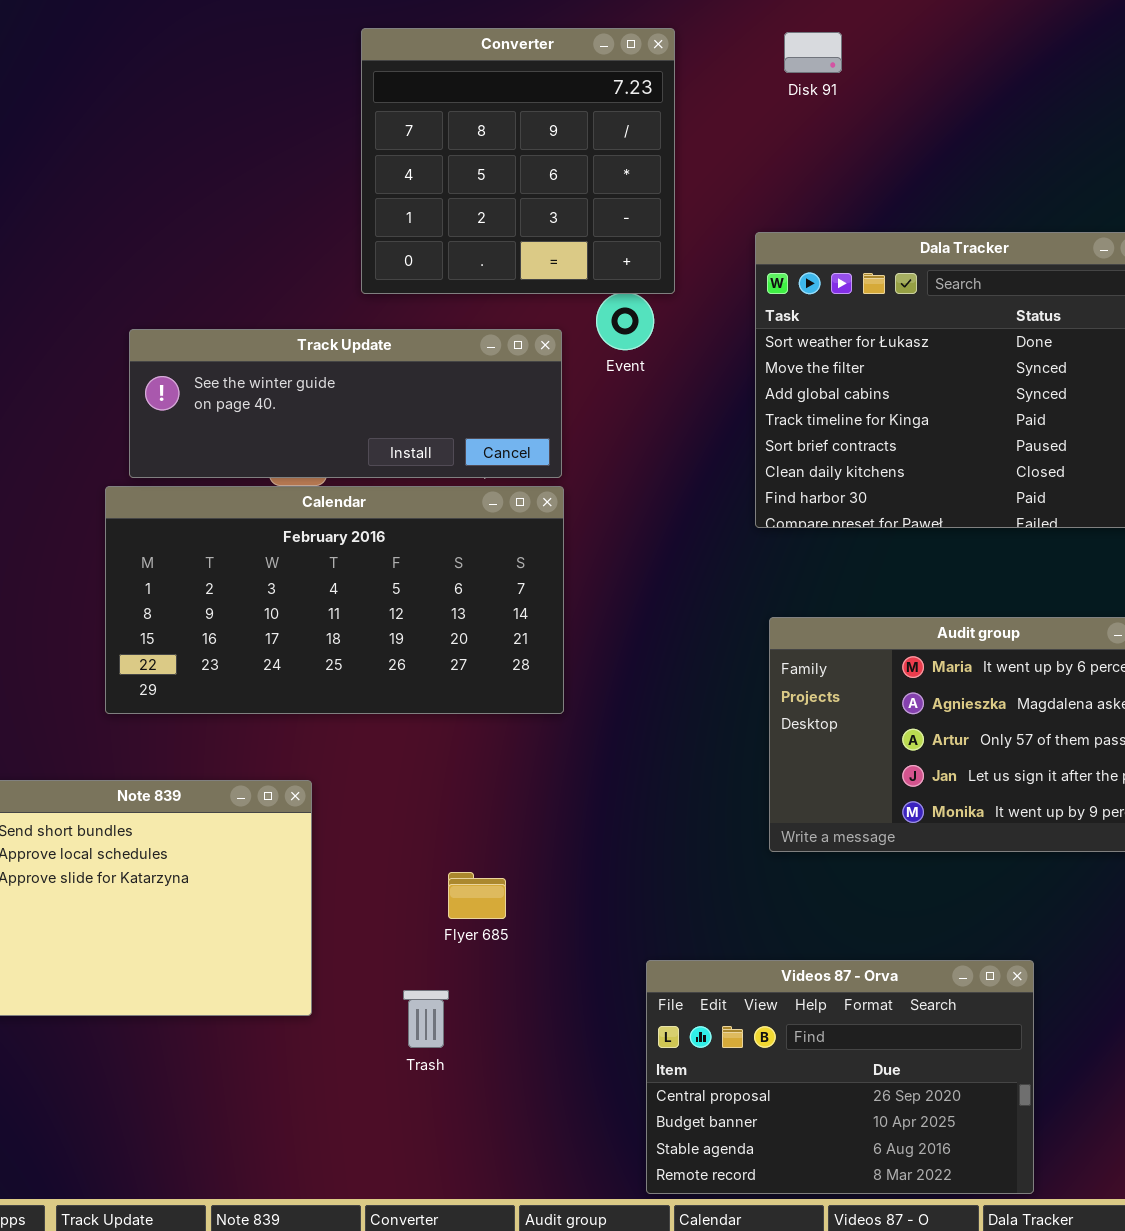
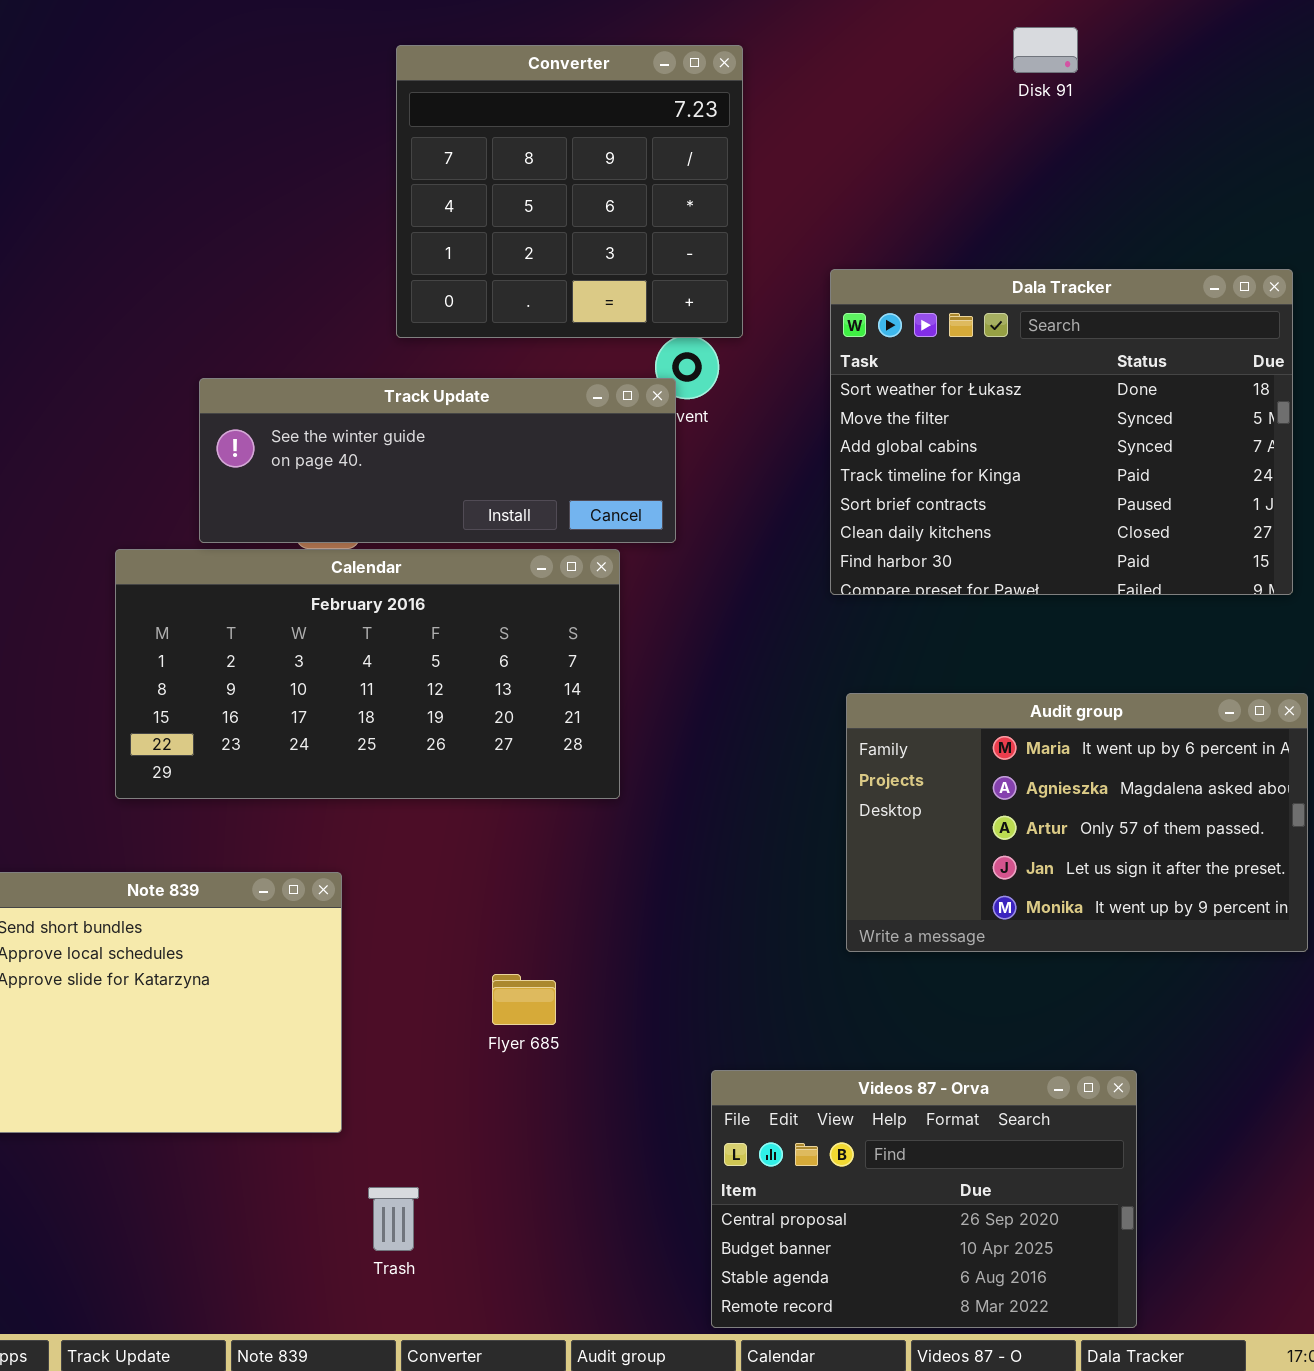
Disk 91: [784,32,842,73] -> [1013,27,1078,73], moved
Track Update: [129,329,562,478] -> [199,378,676,543], moved
Trash: [403,990,449,1048] -> [368,1187,419,1251], moved

